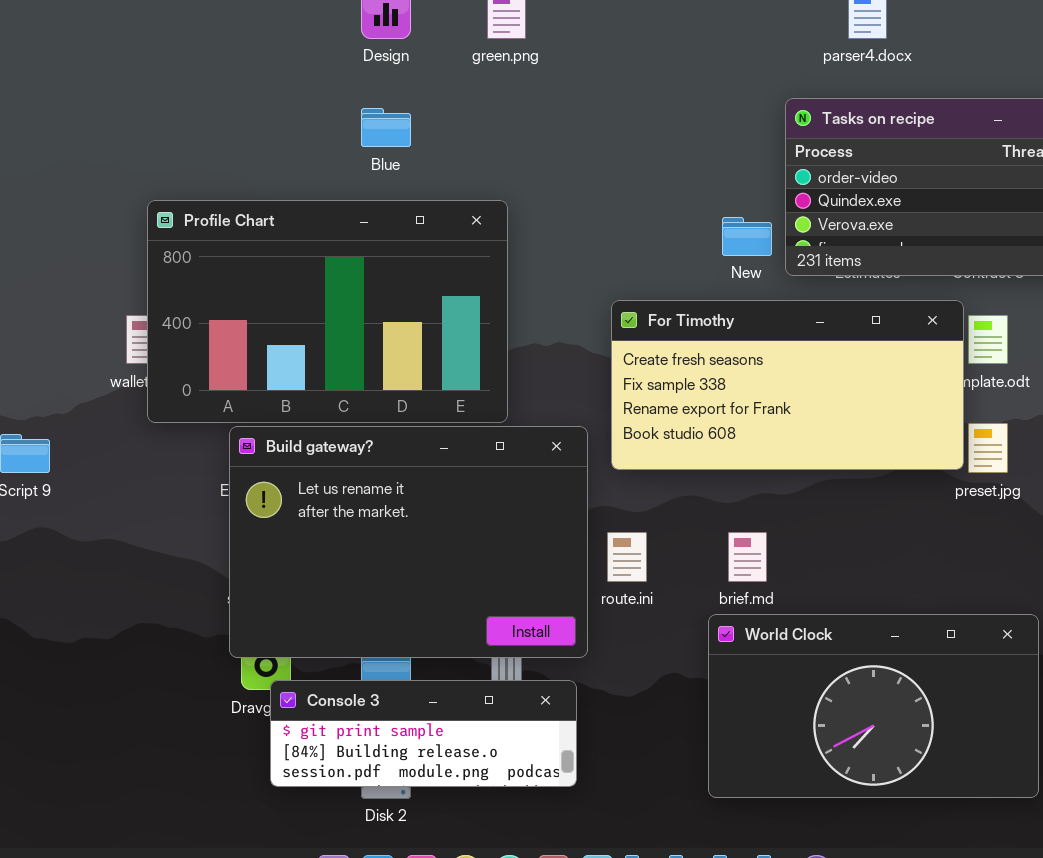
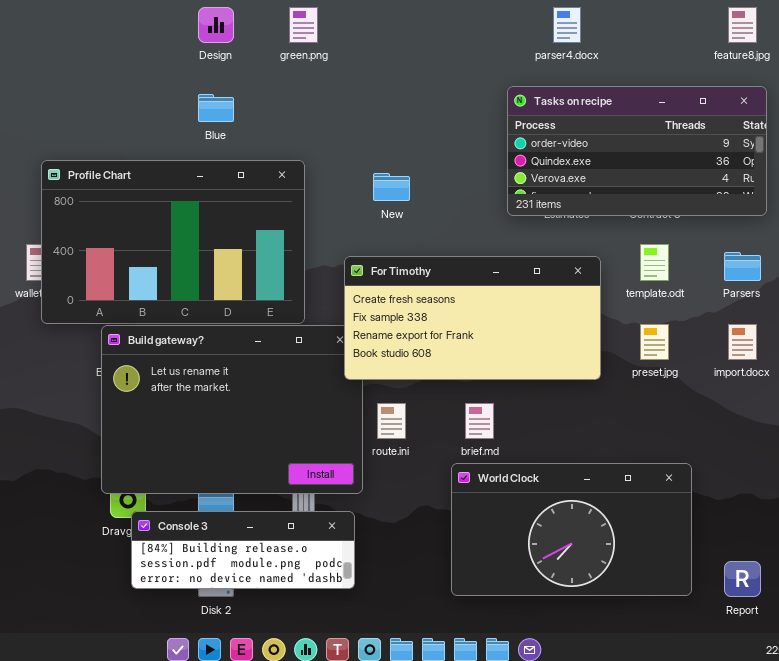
New: [722,217,772,256] -> [373,173,410,201], moved
For Timothy: [611,300,964,470] -> [344,256,601,380], moved
Console 3: [270,680,577,787] -> [131,511,355,589], scrolled down 1 row

